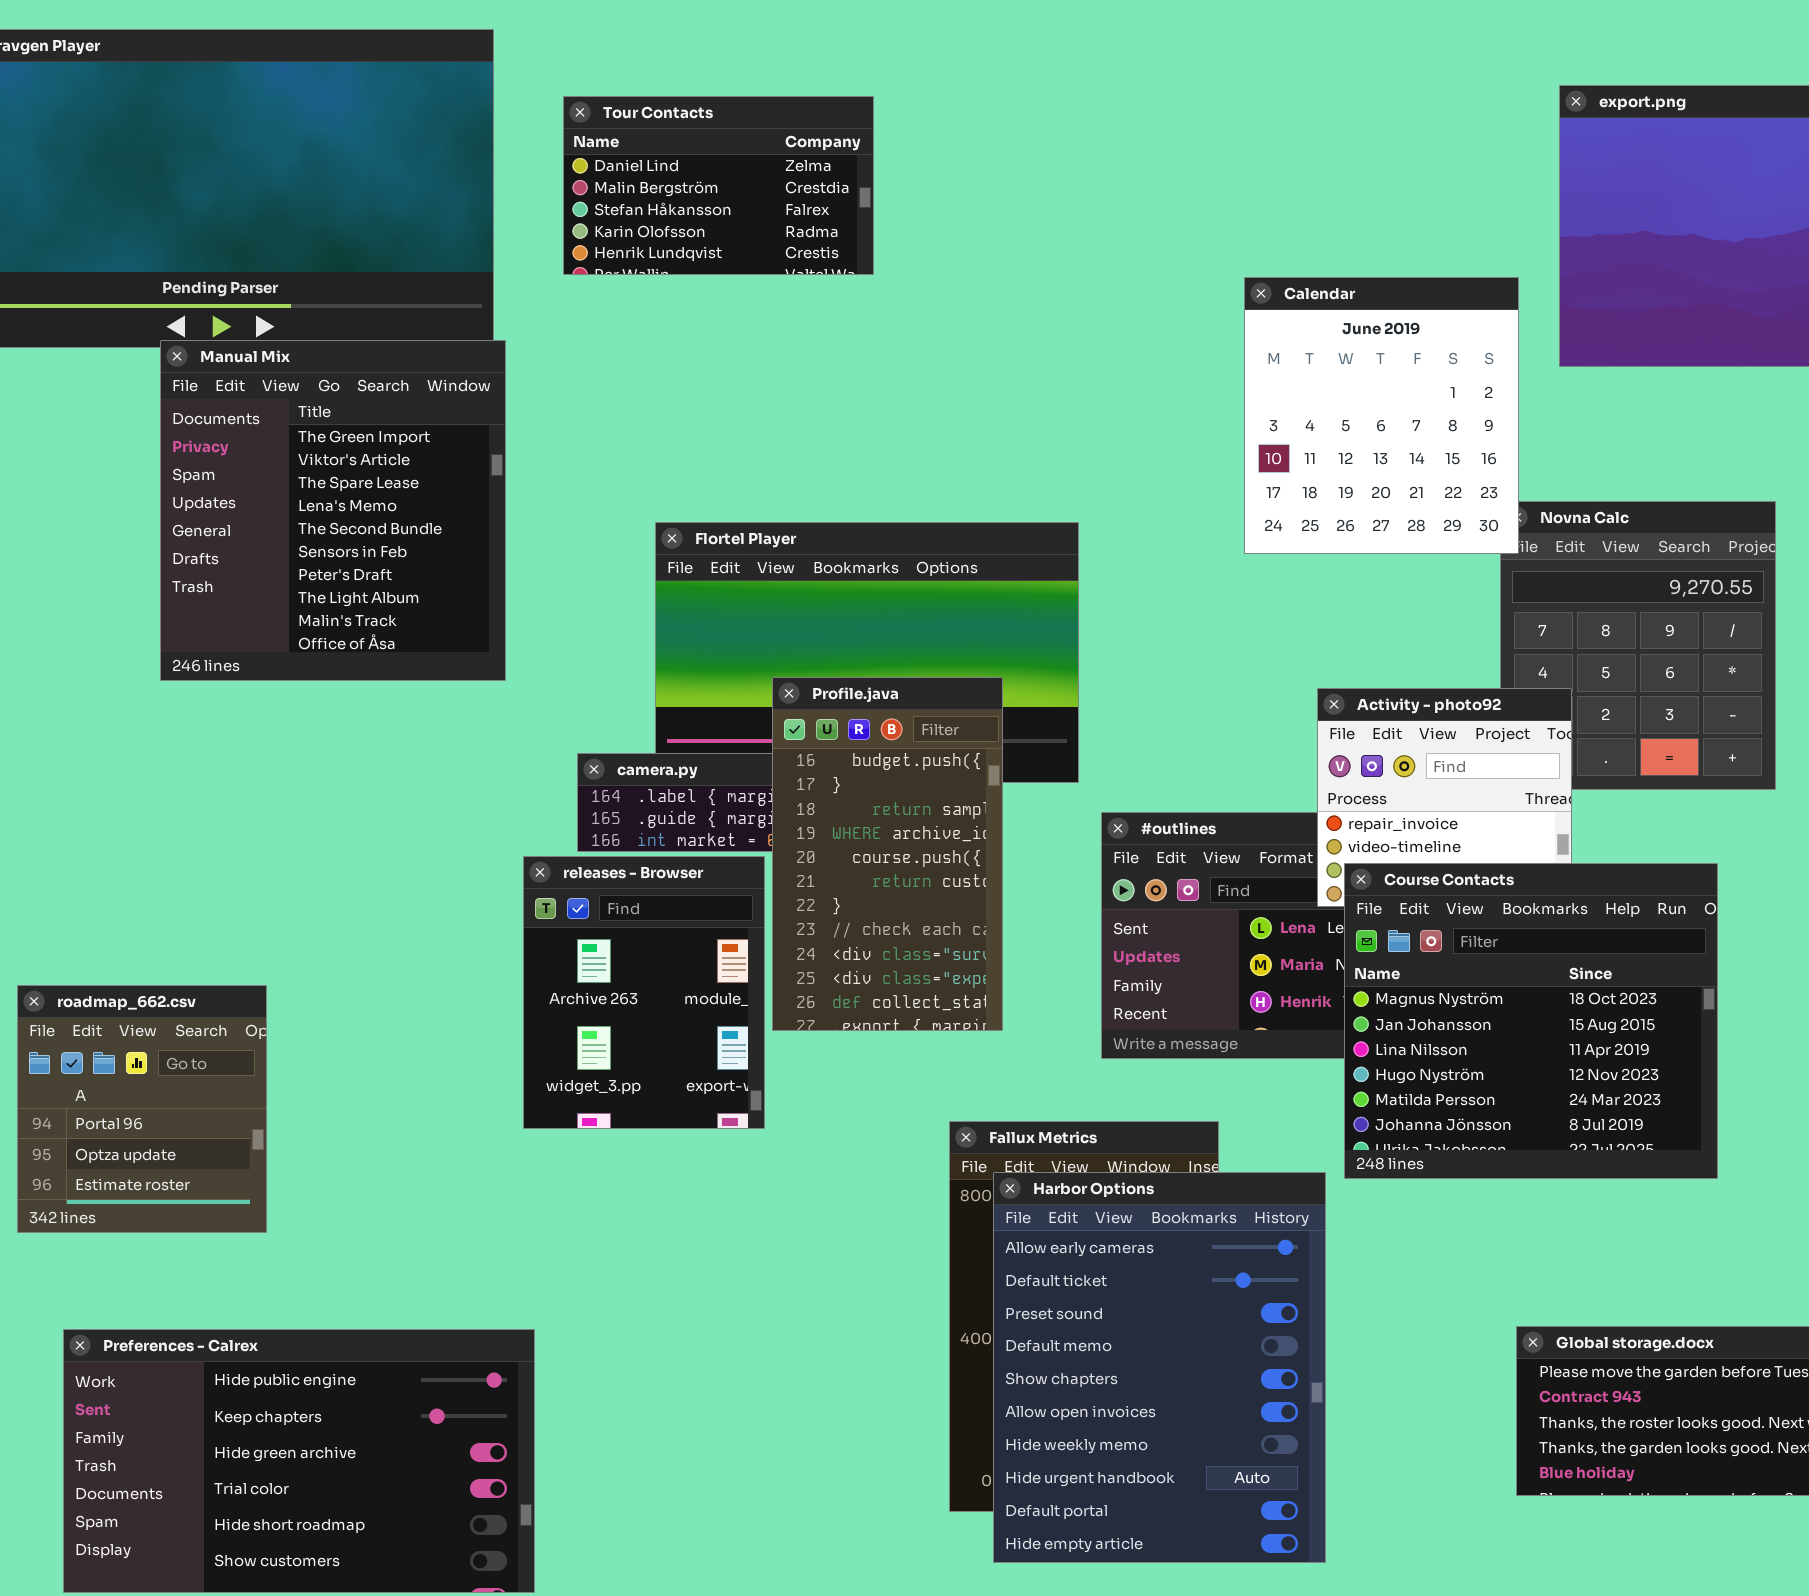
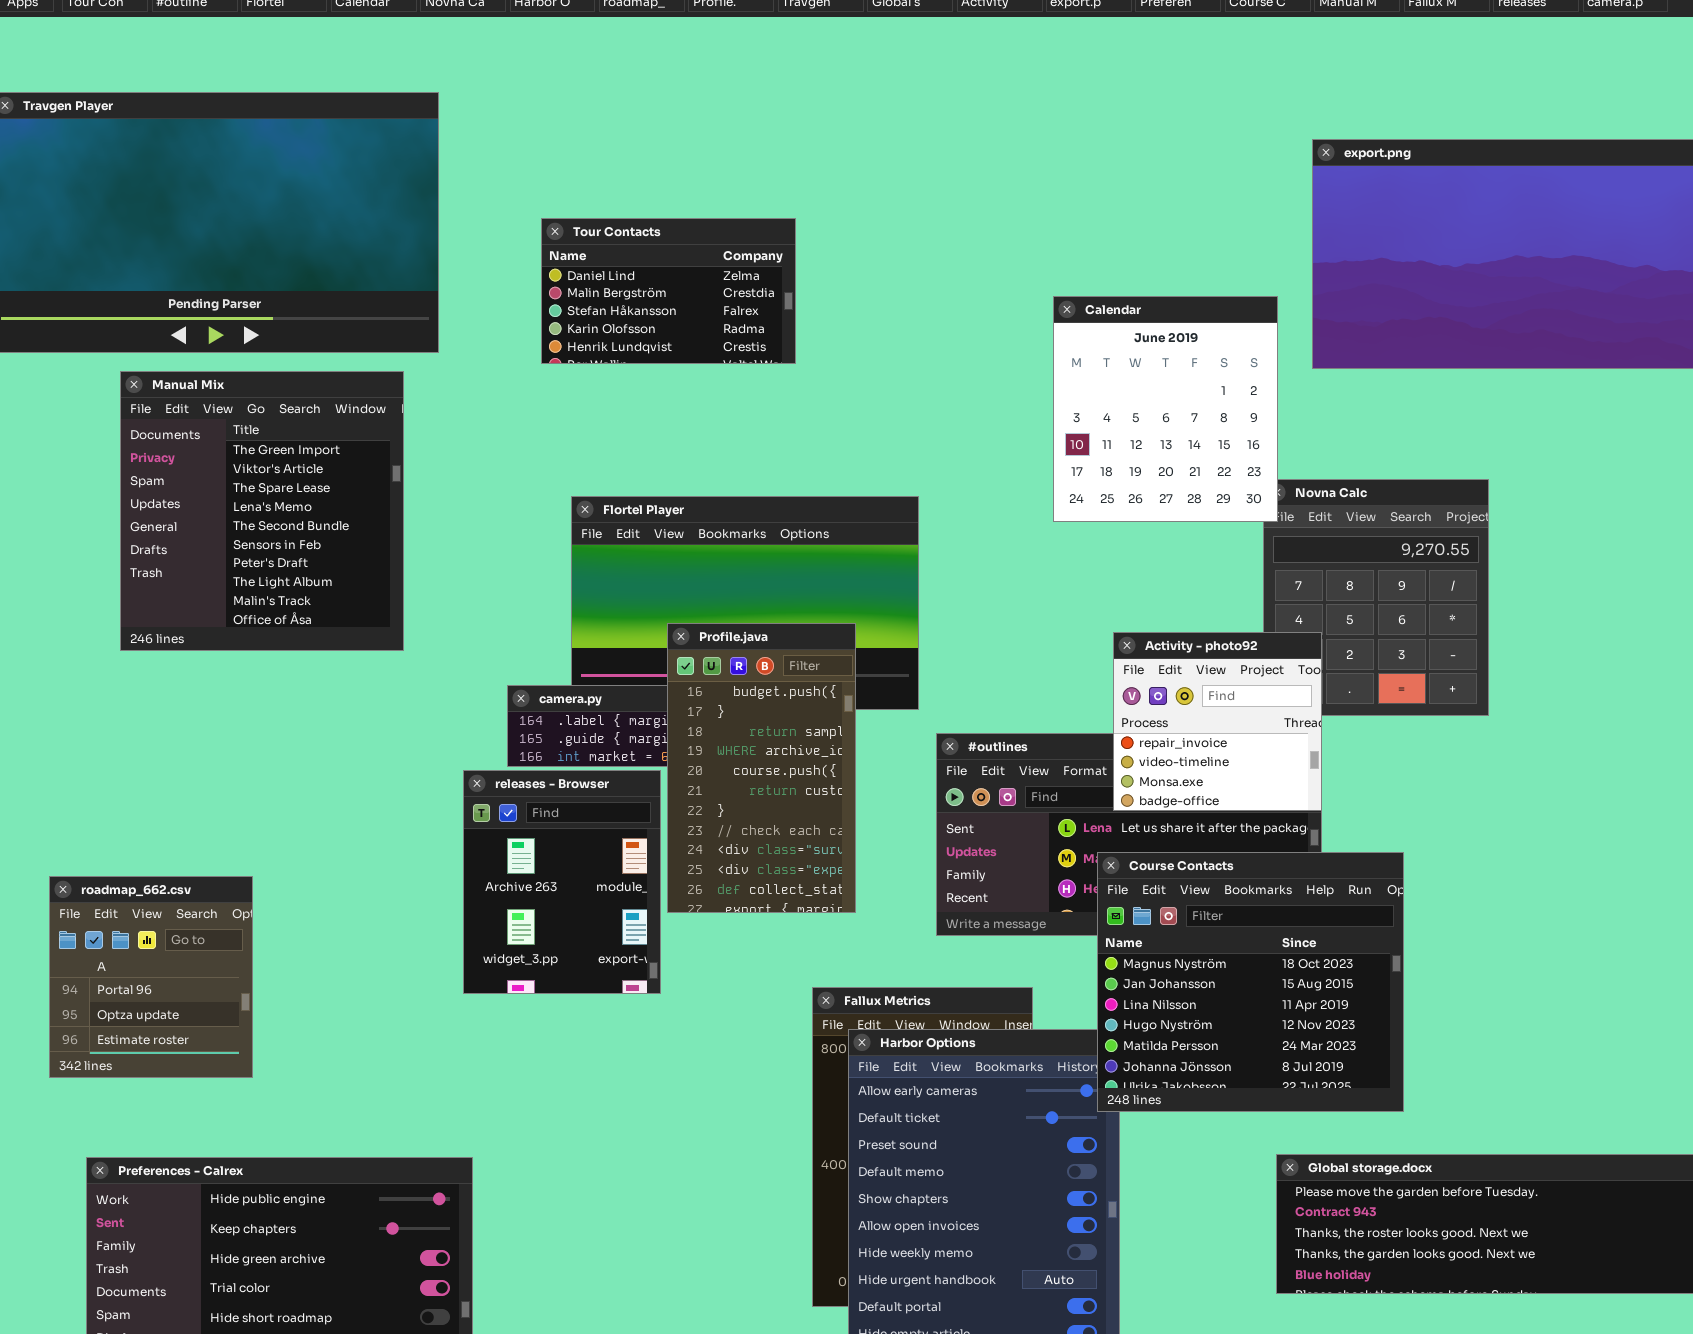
Tour Contacts: [563,96,874,275] -> [541,218,796,364], moved
Manual Mix: [160,340,506,681] -> [120,371,404,651], moved
Course Contacts: [1344,863,1718,1179] -> [1097,852,1404,1112], moved

